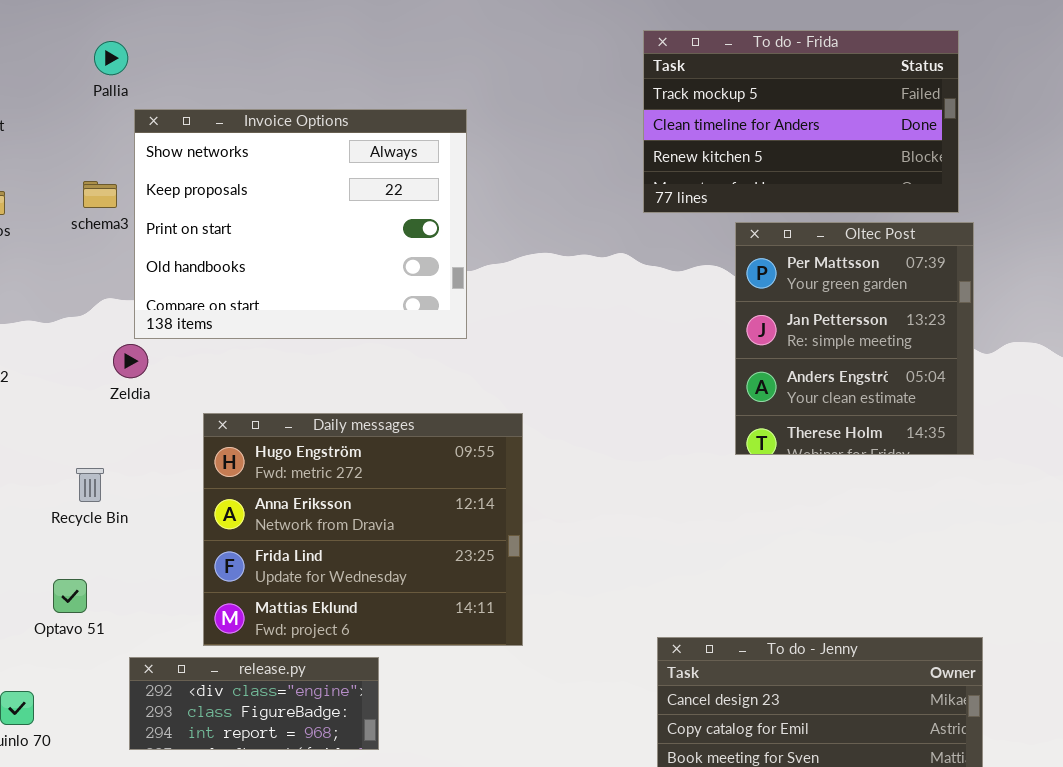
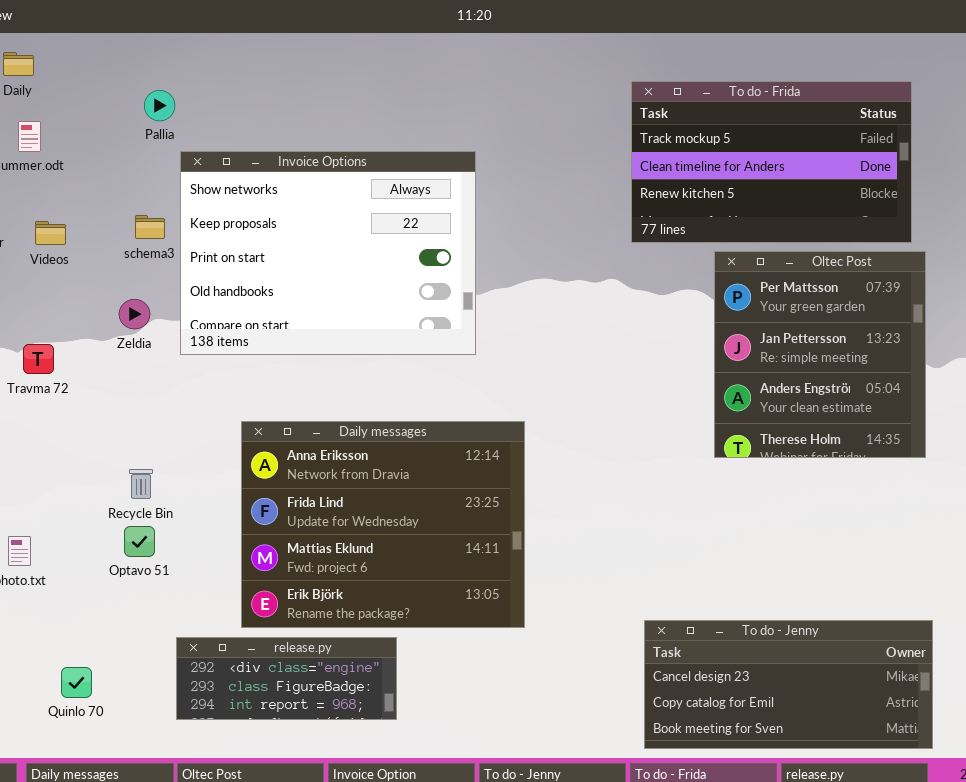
Zeldia: [113,344,148,378] -> [119,299,150,329], moved
Daily messages: [203,413,523,646] -> [241,421,525,628], scrolled down 1 row
Optavo 51: [53,579,87,613] -> [124,526,155,557], moved

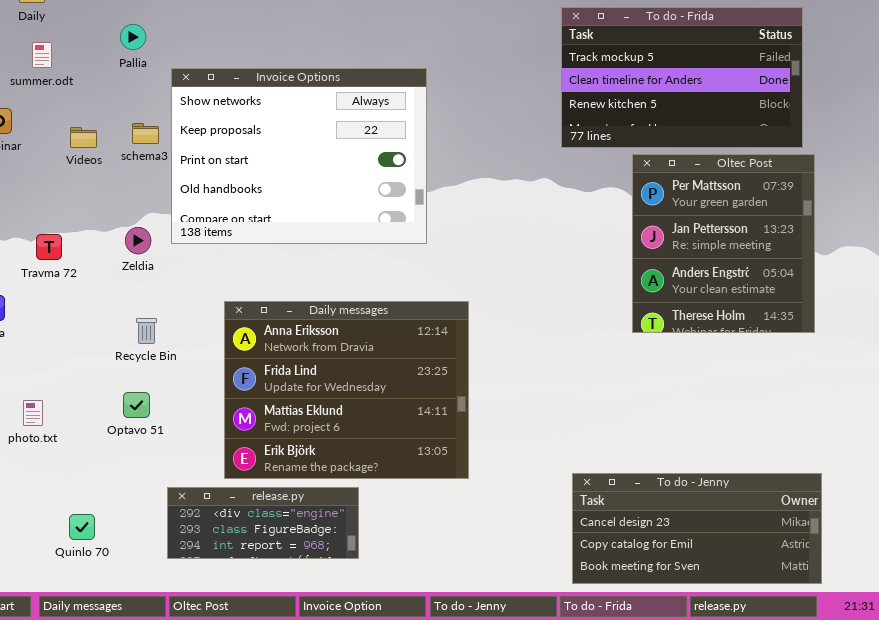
Pallia: [144,90,175,121] -> [120,24,146,50], moved
Videos: [35,221,66,245] -> [70,127,97,148], moved
Zeldia: [119,299,150,329] -> [125,227,151,254], moved
Recycle Bin: [129,469,153,499] -> [136,318,157,344], moved

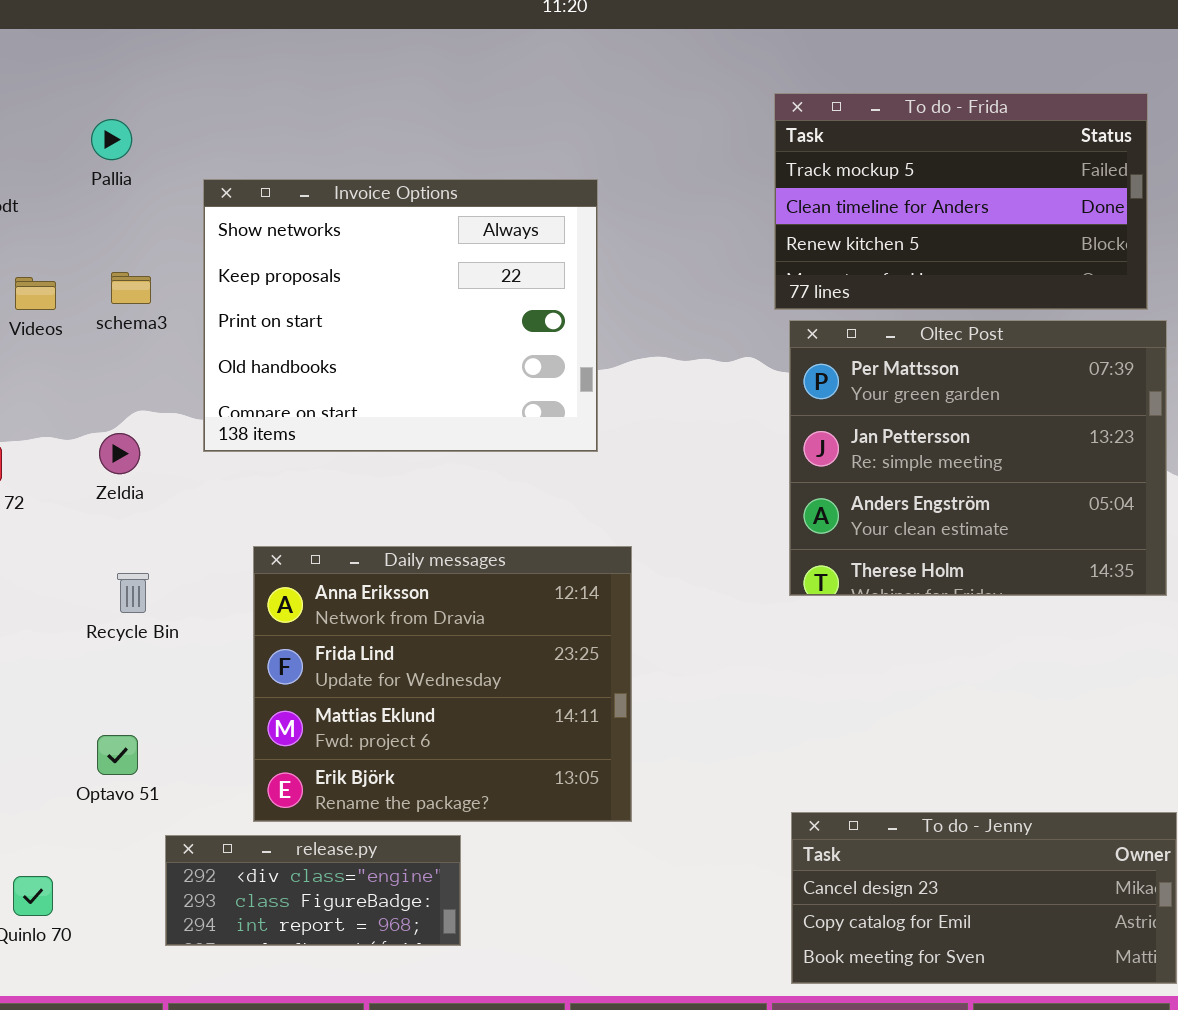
Invoice Options: [171,68,427,244] -> [203,179,598,452], moved
Oltec Post: [632,154,815,333] -> [789,320,1167,596], resized
Optavo 51: [123,392,150,418] -> [97,735,138,775], moved

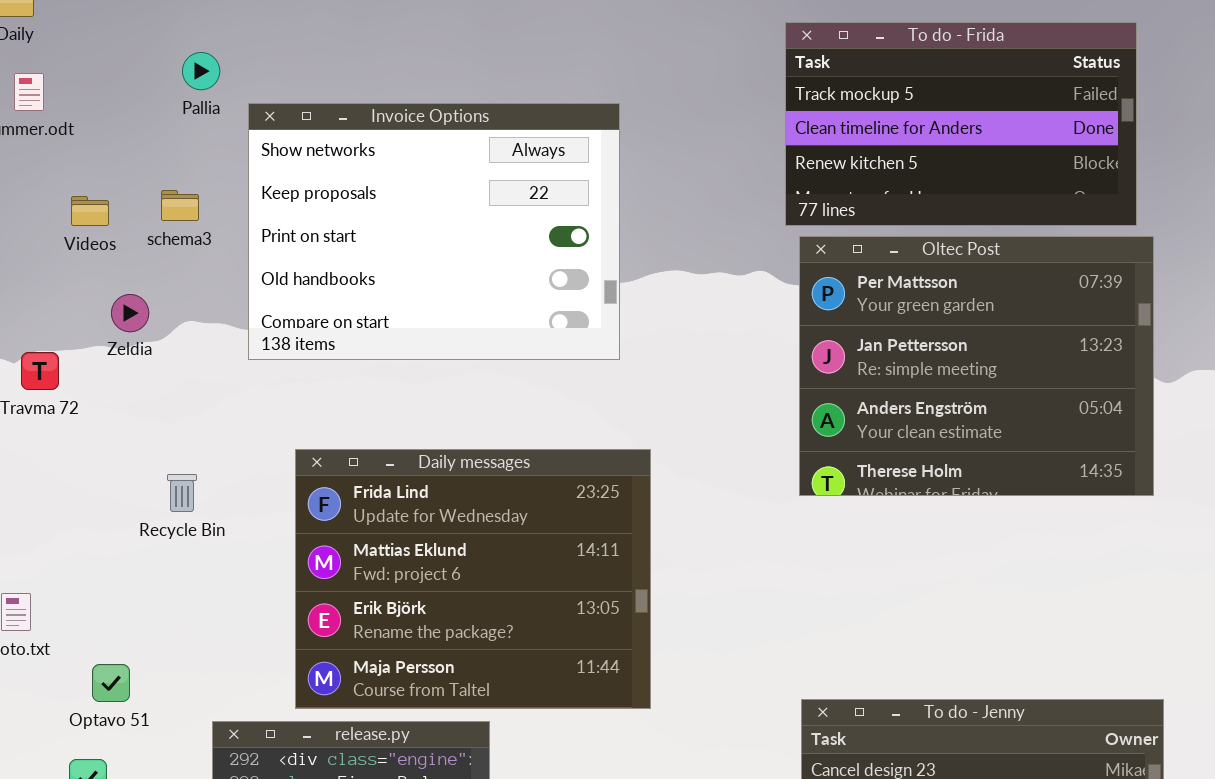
Pallia: [91,119,132,160] -> [182,52,220,90], moved
Zeldia: [99,433,140,474] -> [111,294,149,332], moved
Daily messages: [253,546,632,822] -> [295,449,651,709], scrolled down 1 row
Optavo 51: [97,735,138,775] -> [92,664,130,702], moved

